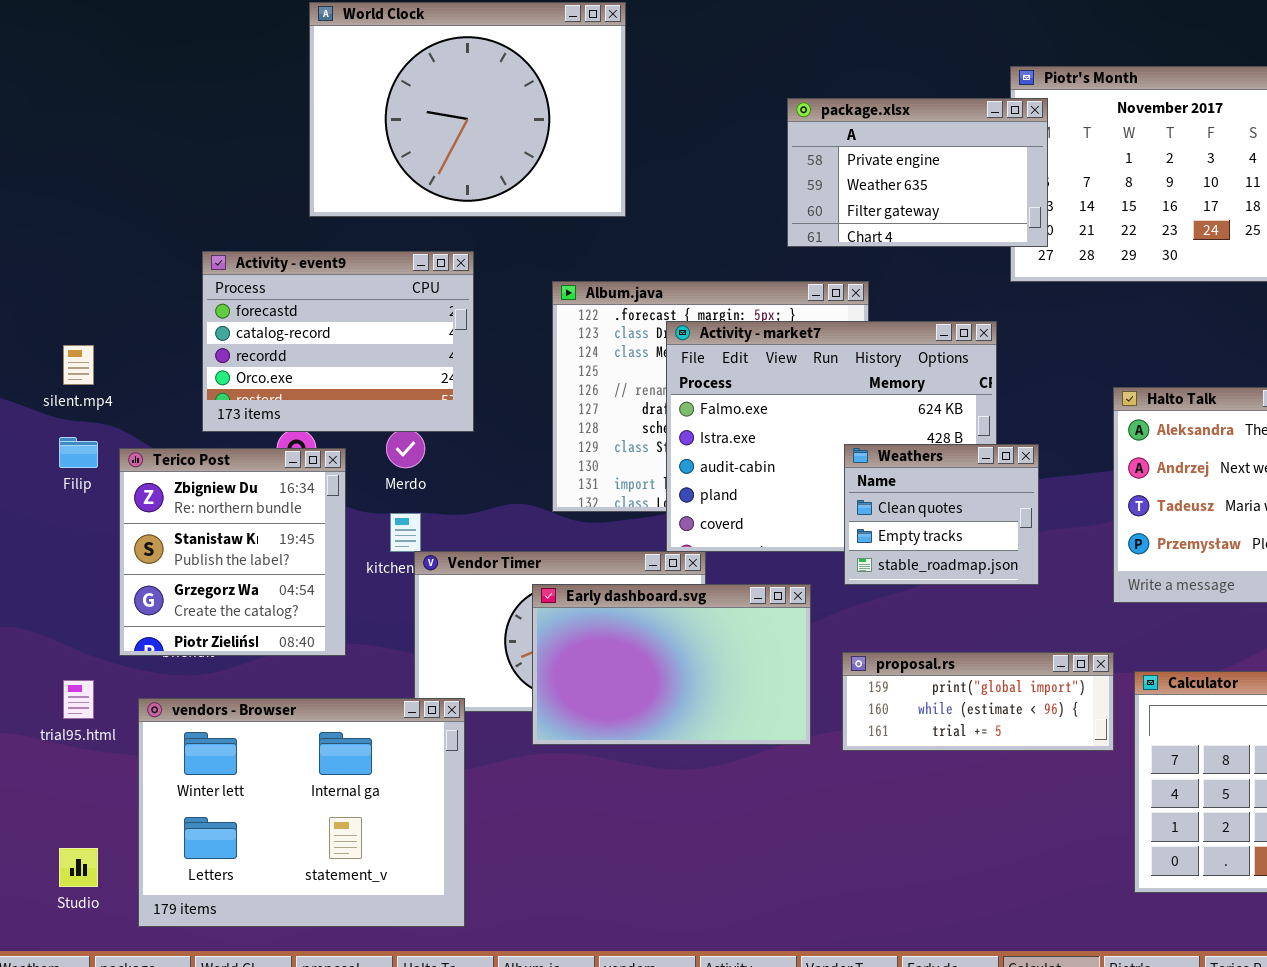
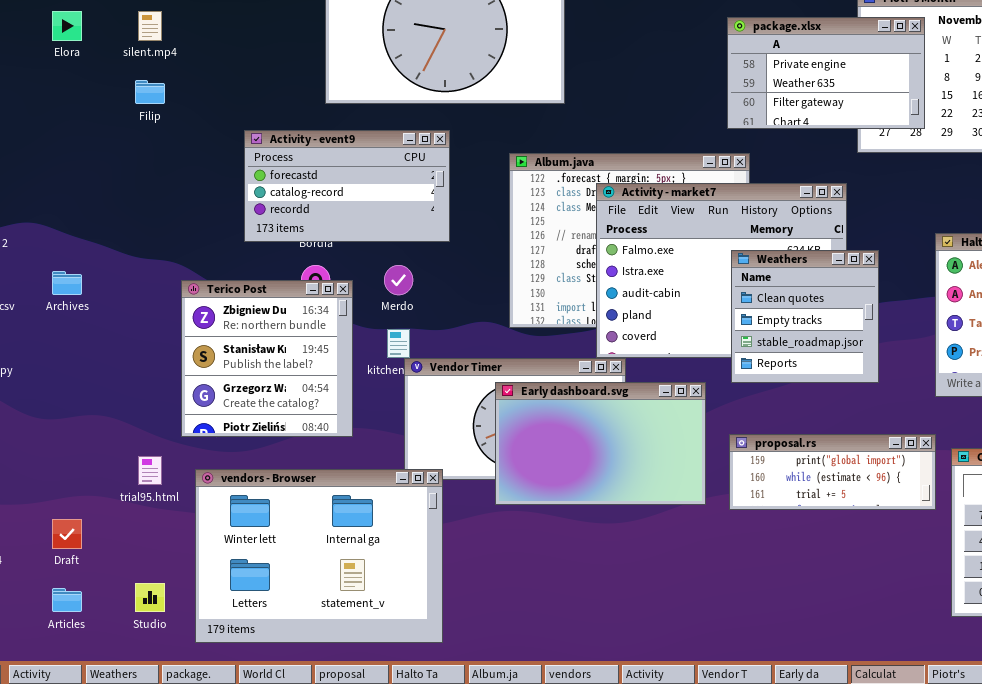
package.xlsx: [787,98,1048,247] -> [727,17,925,129], moved
Activity - event9: [202,251,474,432] -> [244,130,450,242], resized
silent.mp4: [63,345,94,385] -> [138,11,162,41], moved
Filip: [59,437,98,468] -> [135,80,165,104], moved
Weathers: [844,444,1039,585] -> [731,250,879,383], resized

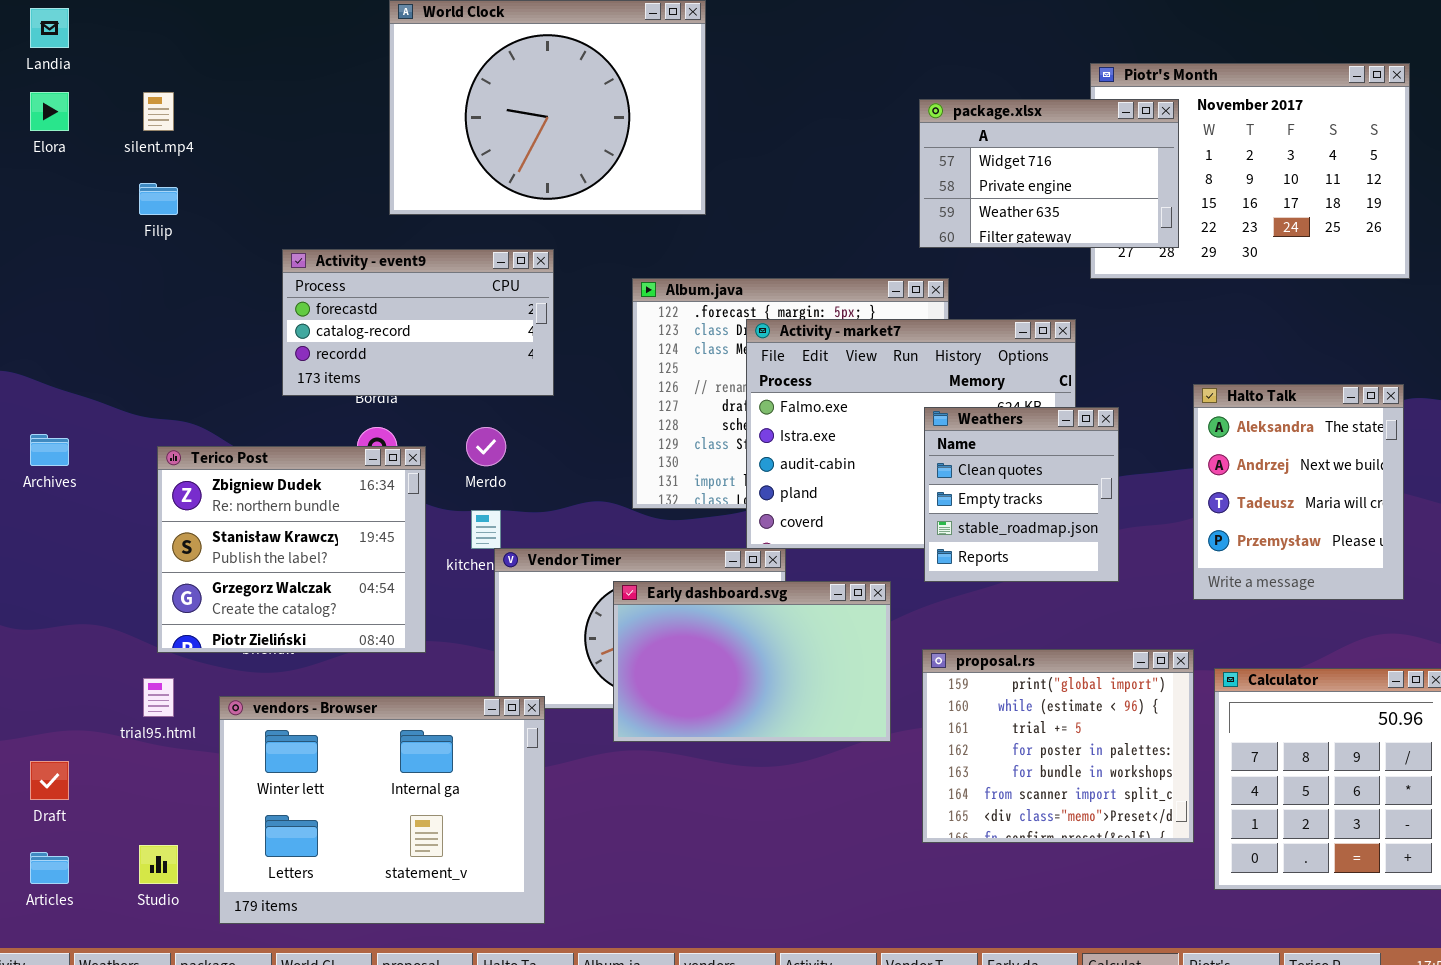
package.xlsx: [727,17,925,129] -> [919,99,1179,248], scrolled up 1 row
Terico Post: [181,280,353,437] -> [157,446,426,653], resized
proposal.rs: [729,434,936,510] -> [922,649,1194,843], resized

